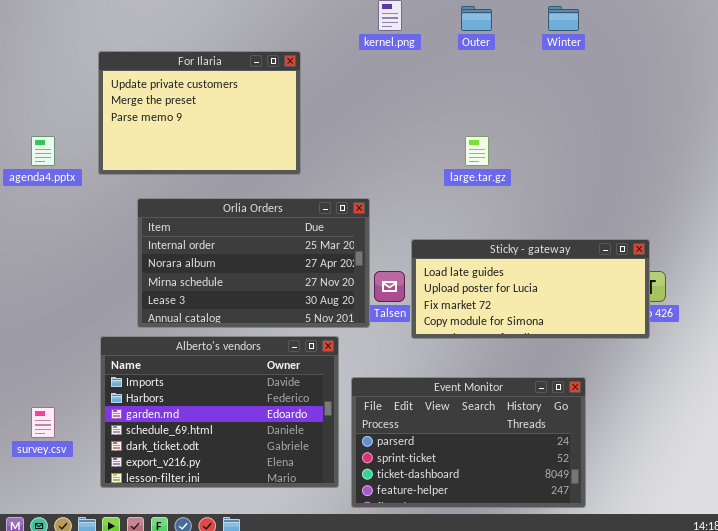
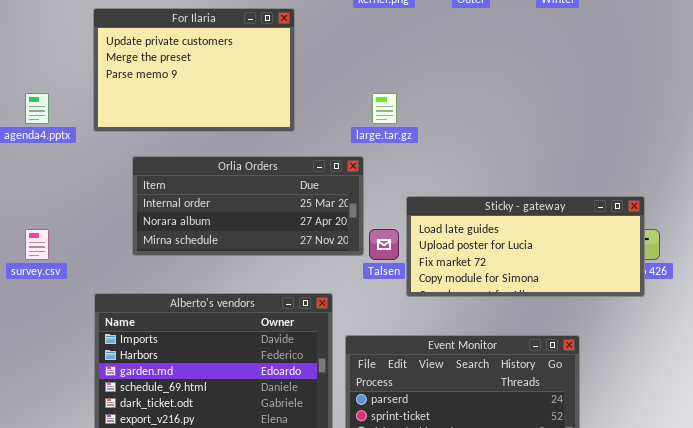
large.tar.gz: [465,136,489,166] -> [372,93,397,124], moved
Orlia Orders: [137,198,370,328] -> [132,156,364,256], resized
survey.csv: [31,407,55,438] -> [25,229,49,260], moved

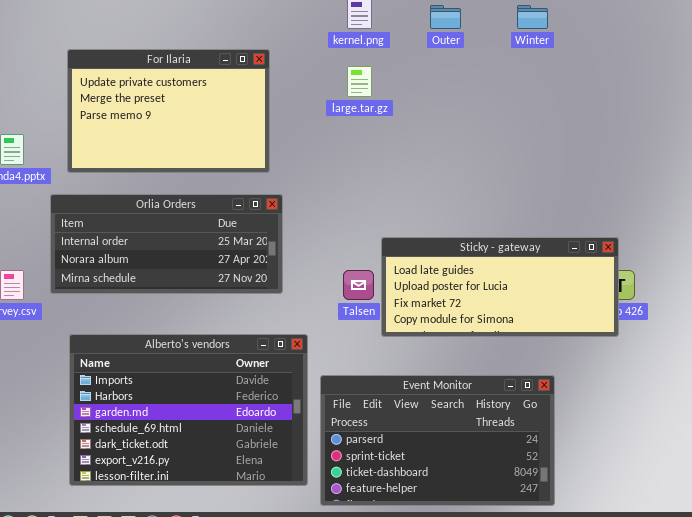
large.tar.gz: [372,93,397,124] -> [347,66,372,97], moved
Orlia Orders: [132,156,364,256] -> [50,194,283,294], moved

